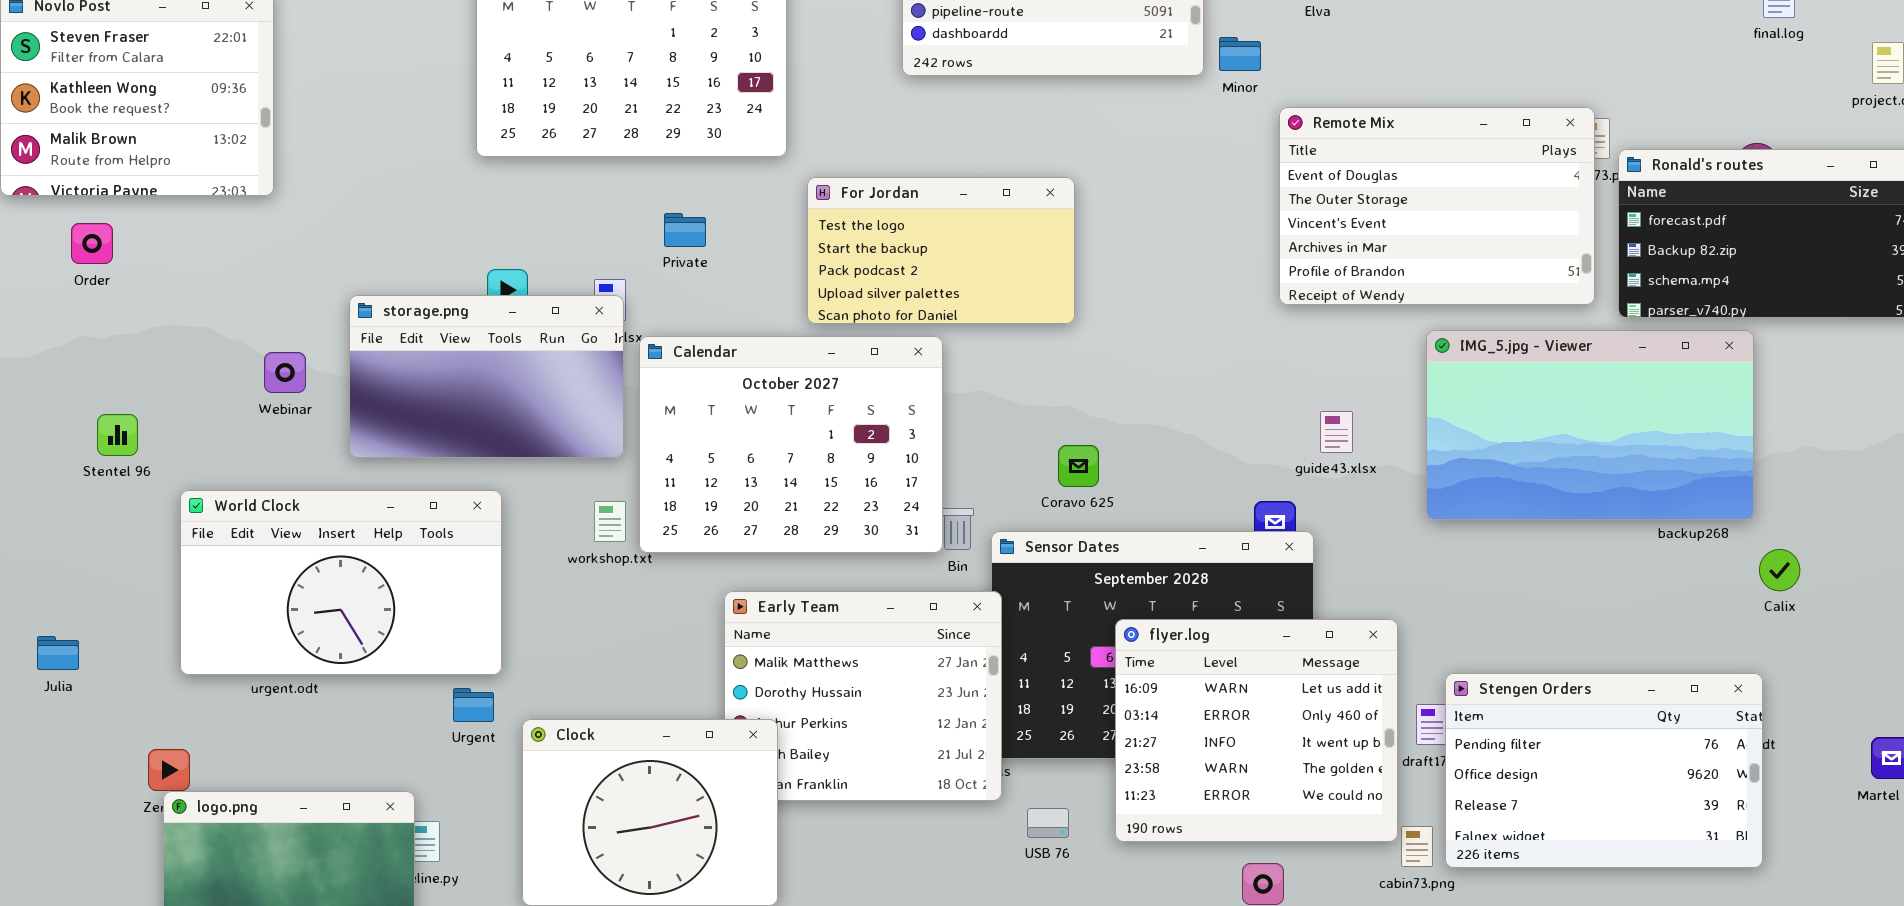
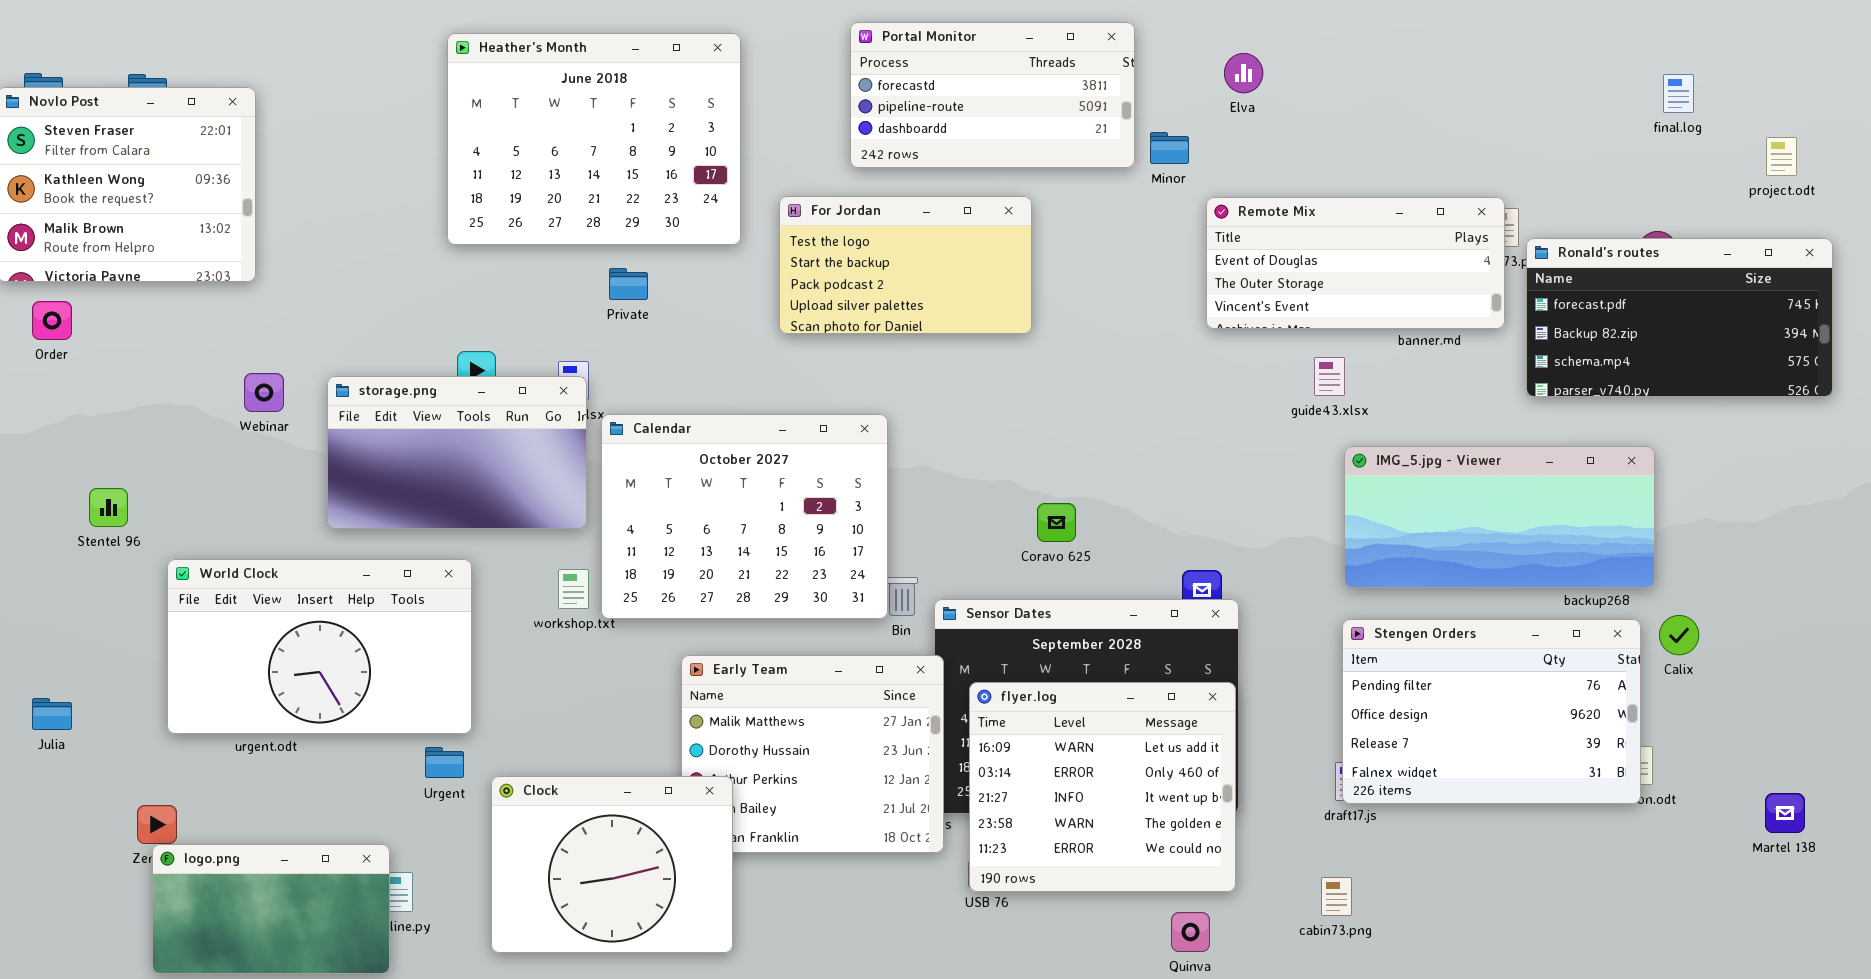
Remote Mix: [1279,107,1595,305] -> [1206,197,1505,329], resized
For Jordan: [807,177,1075,324] -> [779,196,1032,334], moved
Private: [664,213,706,247] -> [609,268,648,300], moved
Order: [71,223,113,264] -> [32,301,72,340], moved
IMG_5.jpg - Viewer: [1426,330,1754,520] -> [1344,446,1655,588], resized
Webinar: [264,352,306,393] -> [244,373,284,412], moved
guide43.xlsx: [1320,411,1353,453] -> [1314,357,1345,396], moved
Coravo 625: [1058,445,1099,487] -> [1037,503,1076,542], moved
flyer.log: [1115,619,1398,842] -> [969,682,1236,892], moved
Stengen Orders: [1445,673,1763,868] -> [1342,619,1641,804], moved

